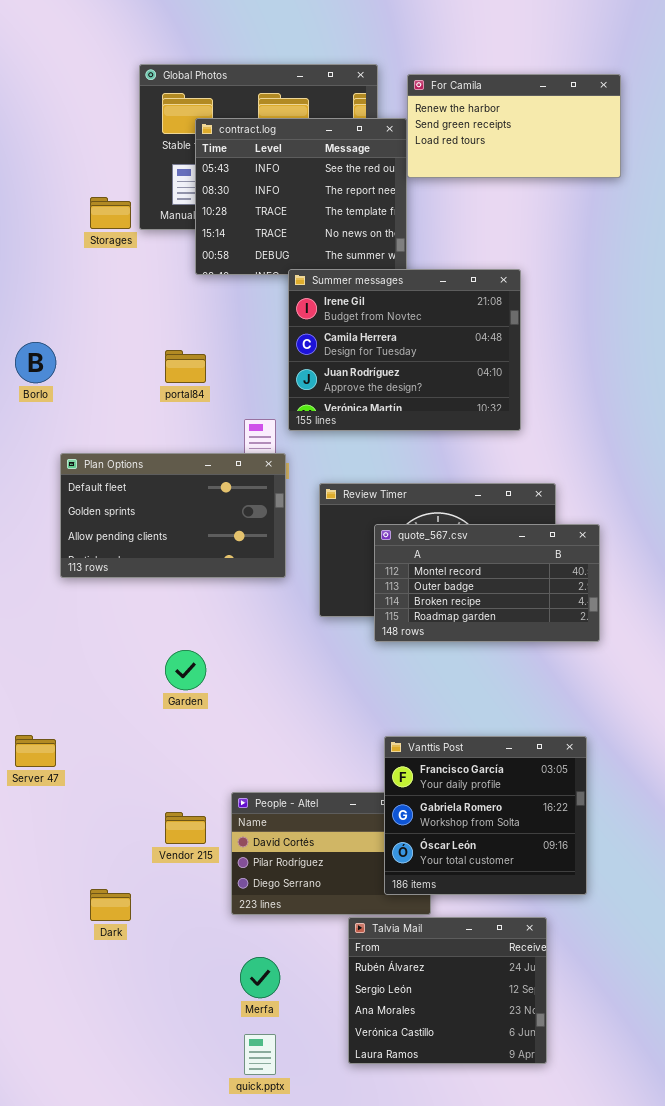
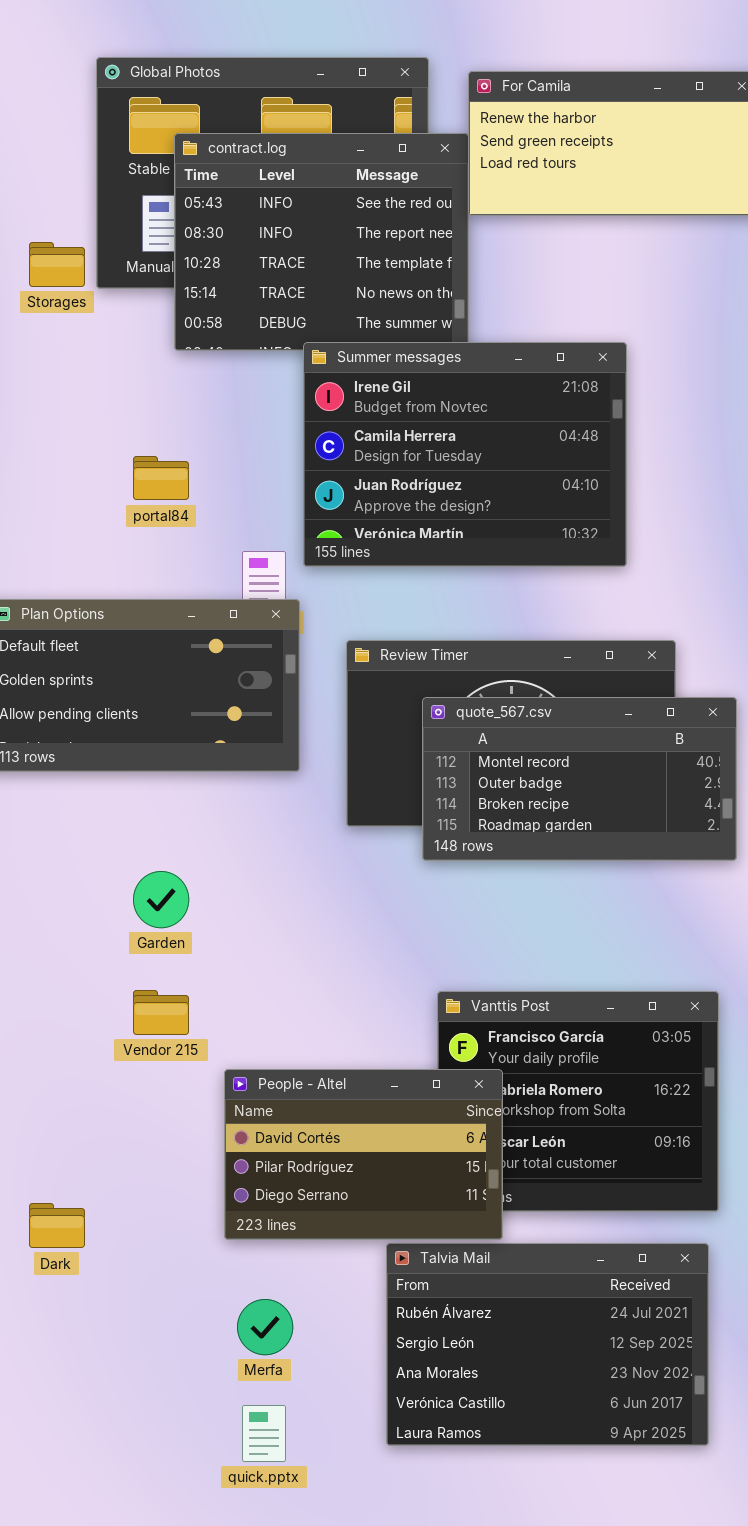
People - Altel: [231,792,431,915] -> [224,1069,503,1240], raised
Vendor 215: [165,812,206,844] -> [133,990,189,1035], moved
Talvia Mail: [348,917,547,1064] -> [386,1243,709,1446], resized

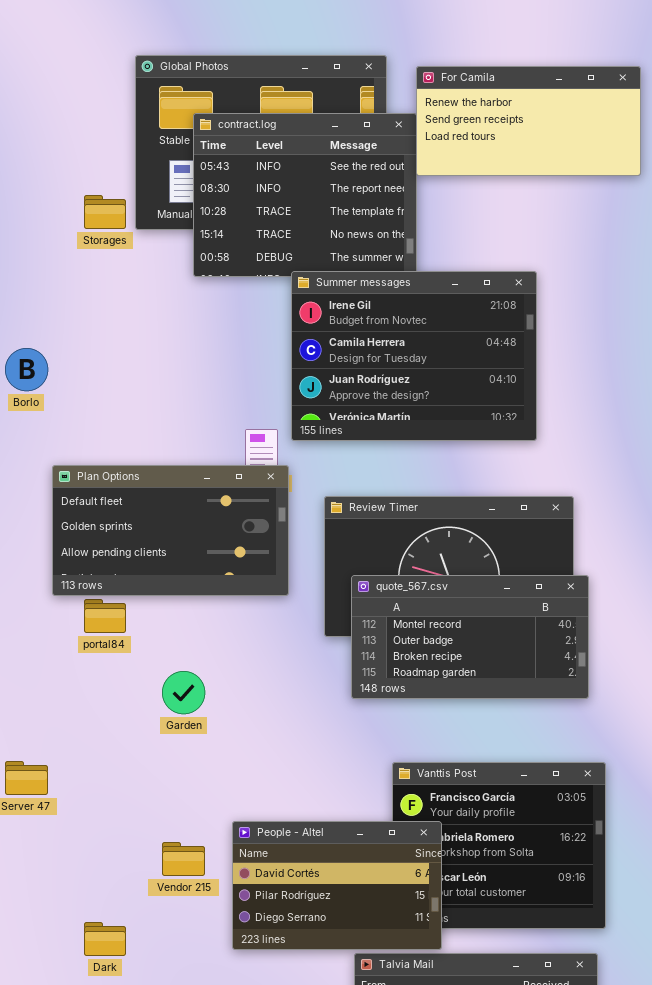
portal84: [133,456,189,500] -> [84,599,126,633], moved
quote_567.csv: [422,697,737,861] -> [351,575,589,699], moved
Vendor 215: [133,990,189,1035] -> [162,842,205,876], moved

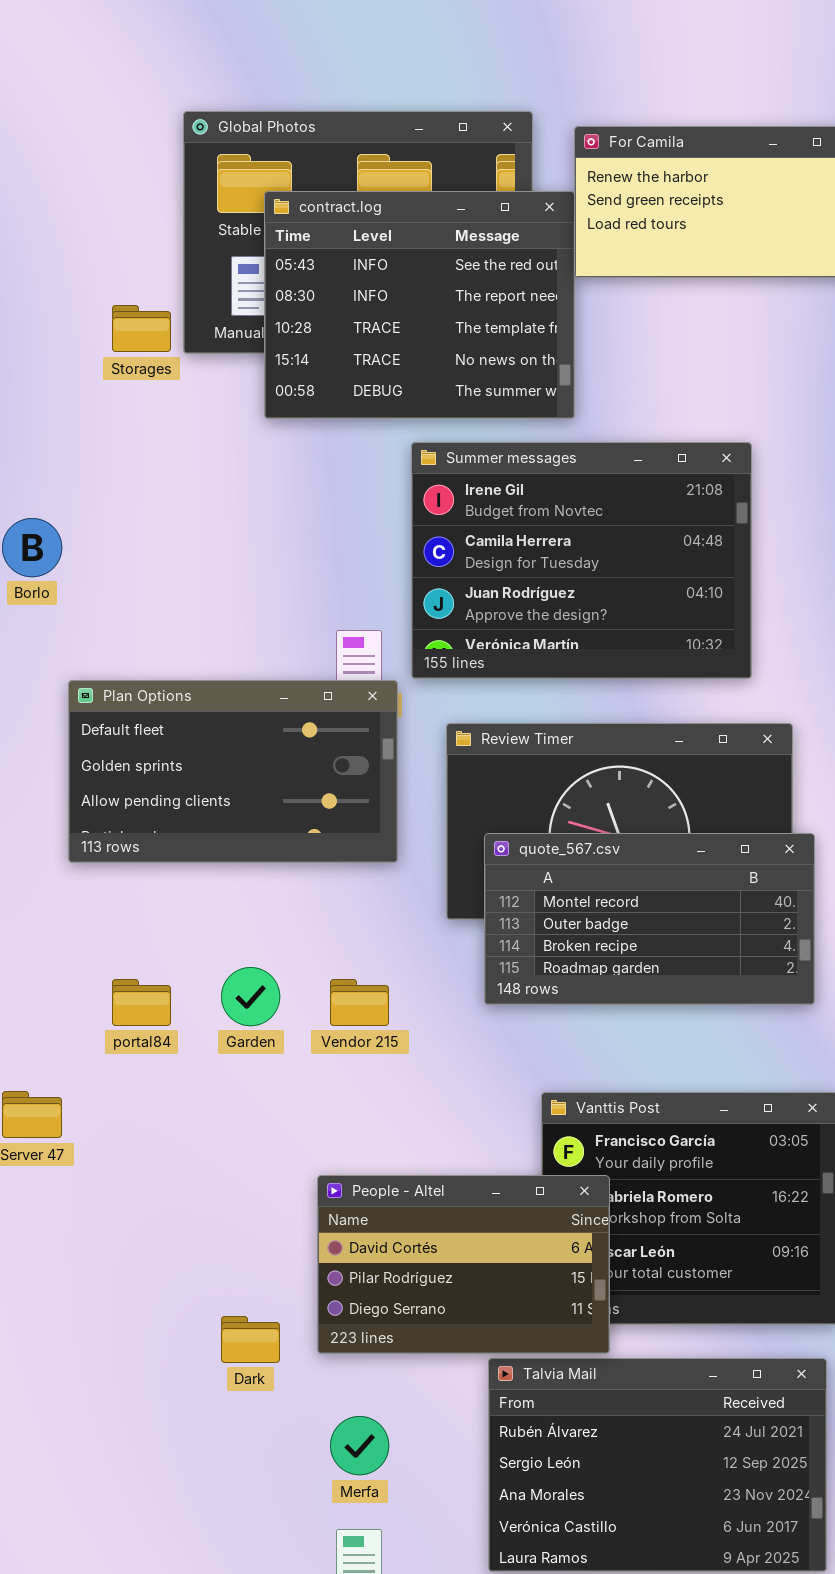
Summer messages: [291,271,537,441] -> [411,442,752,679], moved
portal84: [84,599,126,633] -> [112,979,171,1026], moved
Vendor 215: [162,842,205,876] -> [330,979,389,1026], moved
Dark: [84,922,126,956] -> [221,1316,280,1363], moved

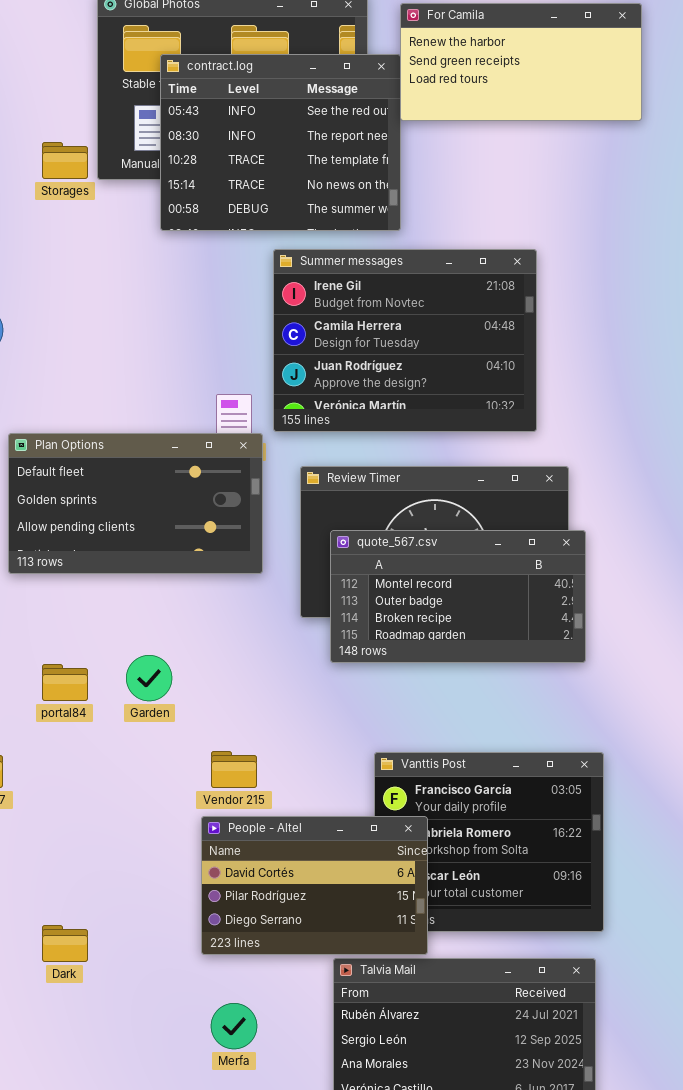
quote_567.csv: [484,833,815,1005] -> [330,530,586,663], moved
Vendor 215: [330,979,389,1026] -> [211,751,257,788], moved
Dark: [221,1316,280,1363] -> [42,925,88,962], moved

